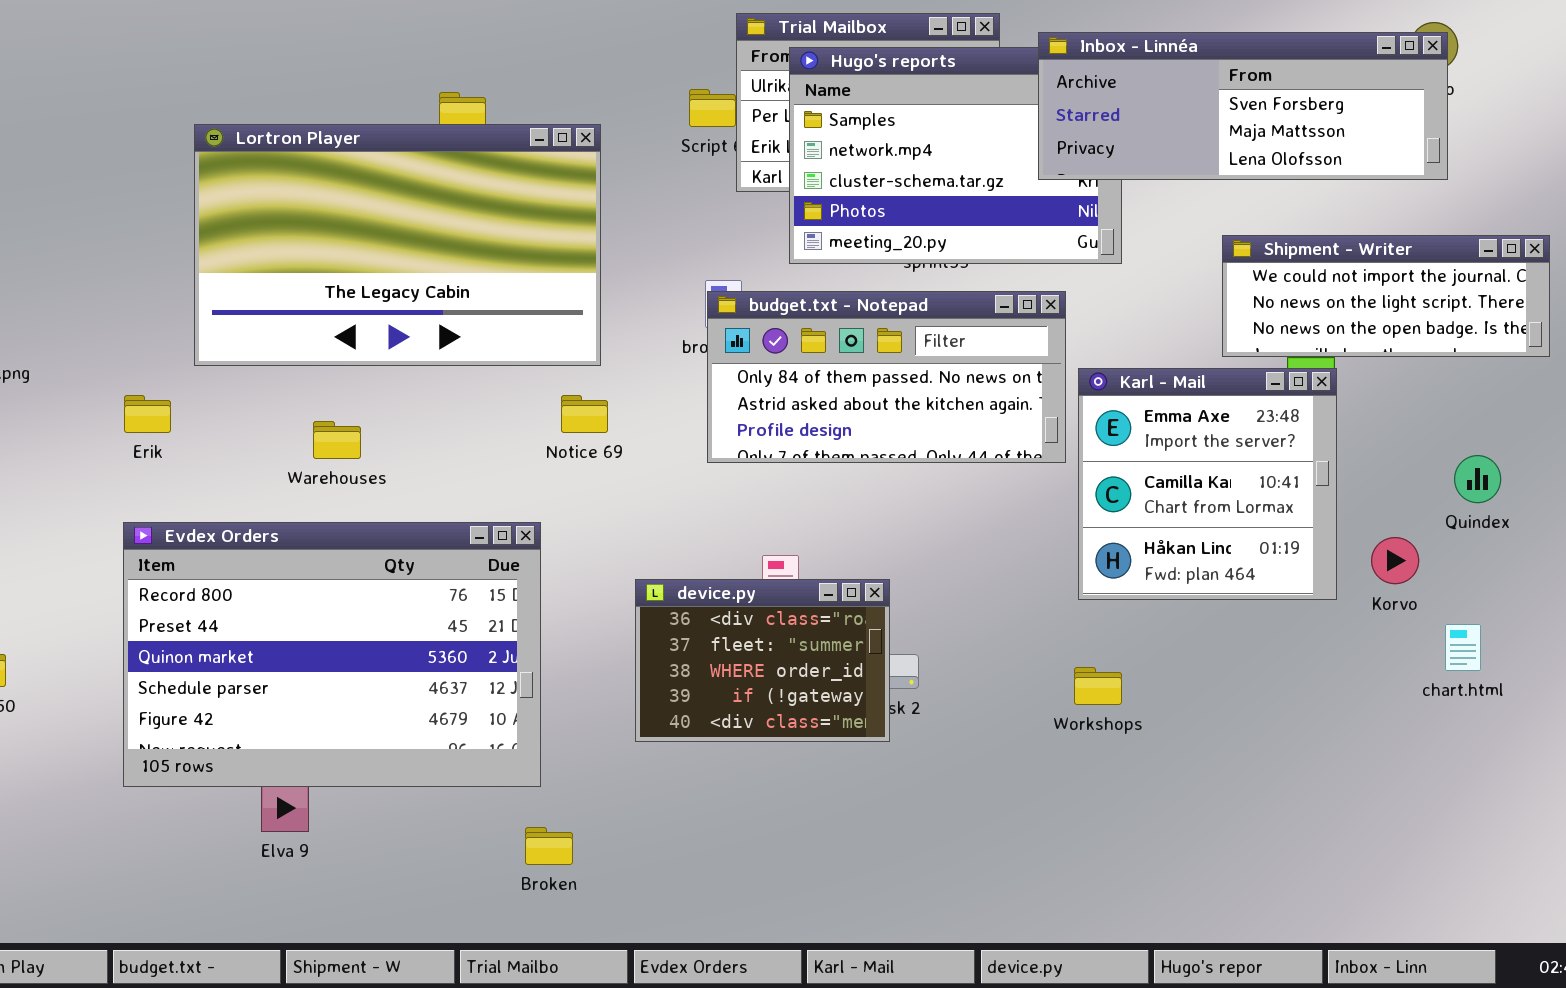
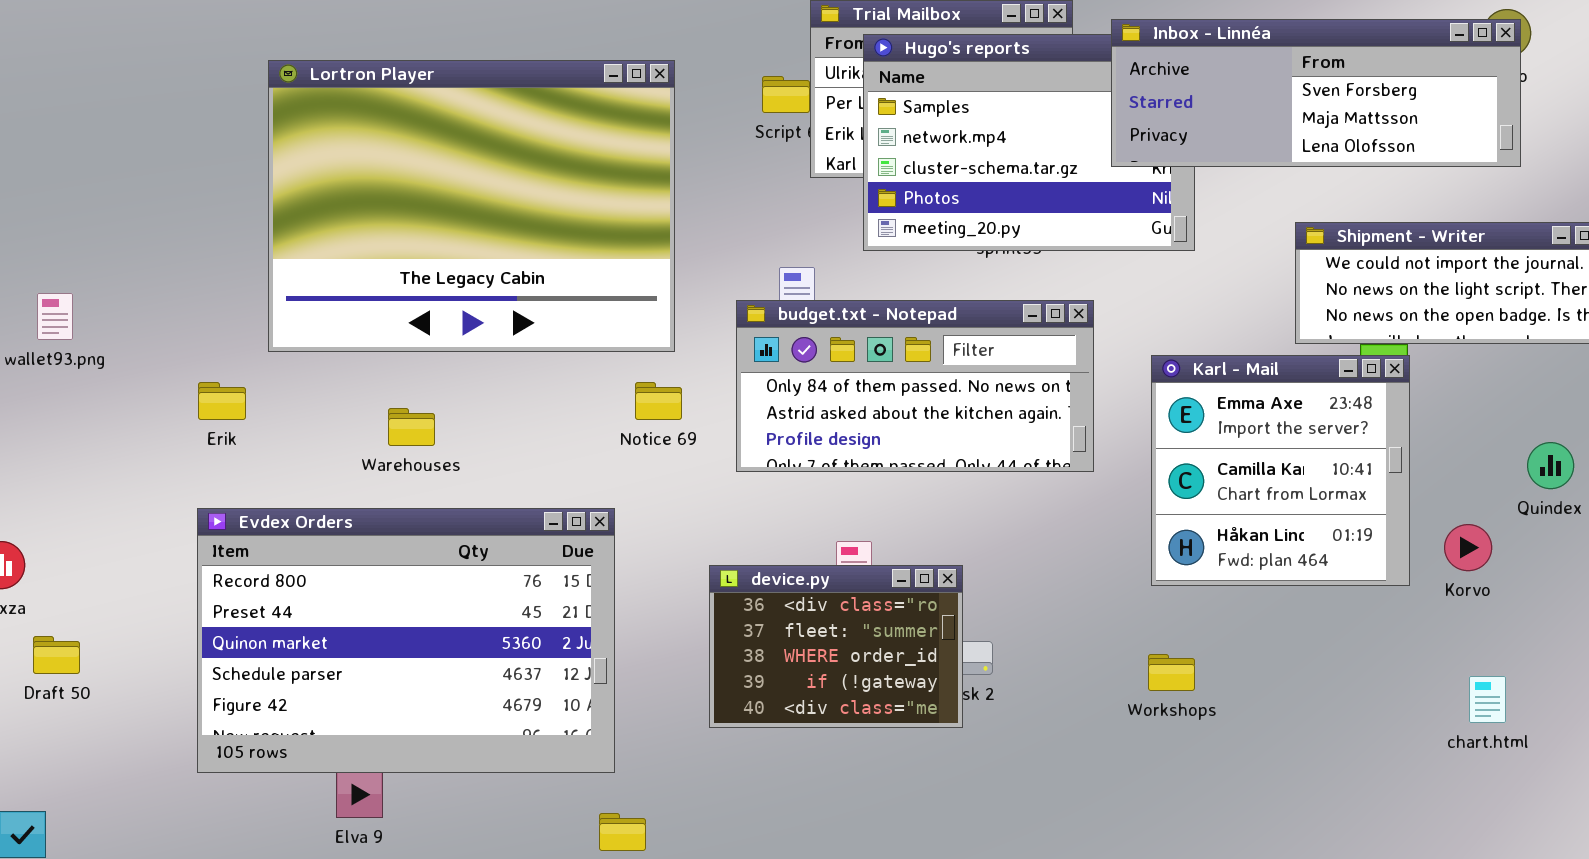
Lortron Player: [194,124,601,366] -> [268,60,675,352], resized
budget.txt - Notepad: [707,291,1066,463] -> [736,300,1094,472], moved
chart.html: [1445,624,1481,671] -> [1469,676,1506,723], moved

